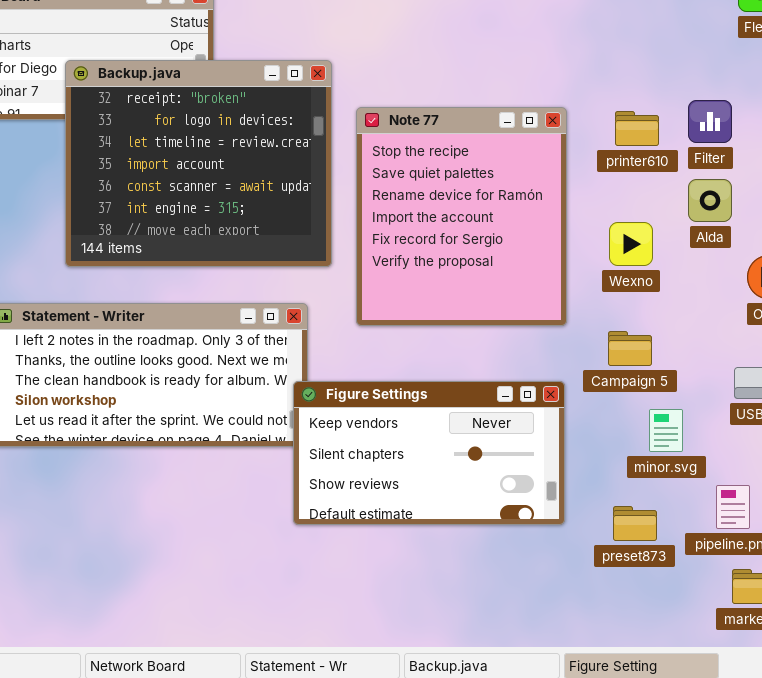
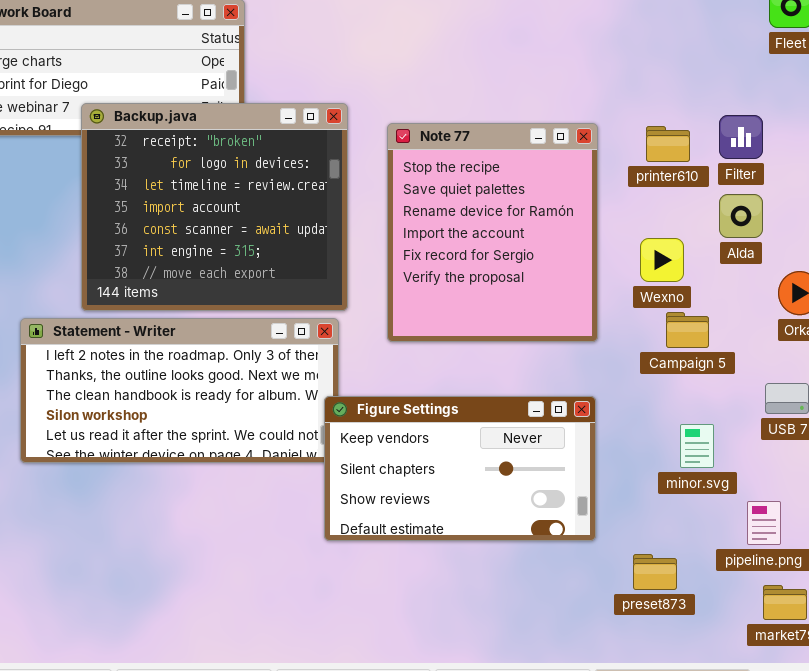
Backup.java: [65,60,332,267] -> [81,103,348,311], moved
Campaign 5: [608,331,652,366] -> [666,312,709,348], moved
preset873: [613,506,657,541] -> [633,554,677,590], moved

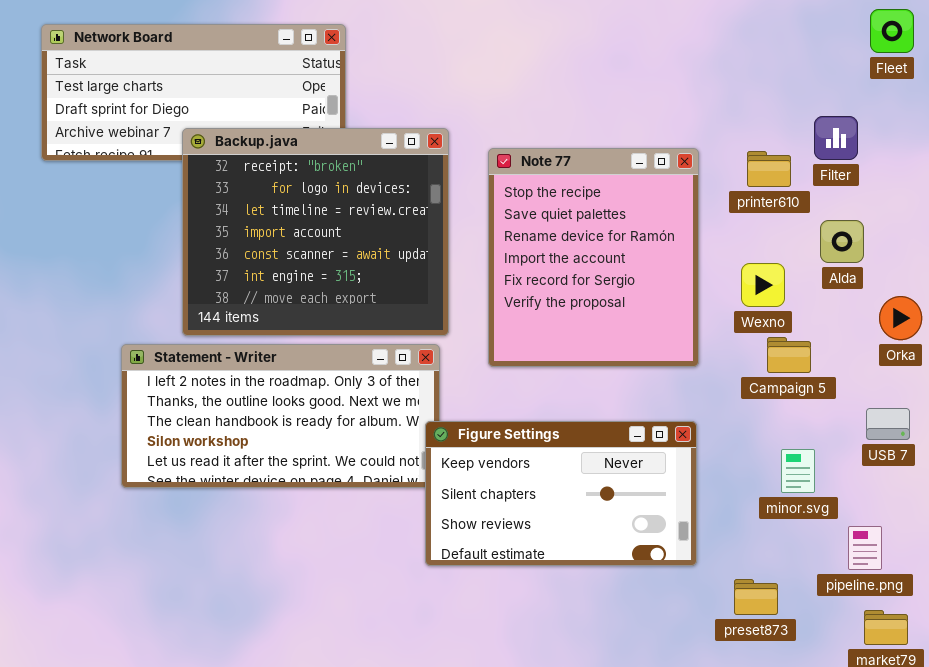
Filter: [719,115,763,159] -> [814,116,858,160], moved

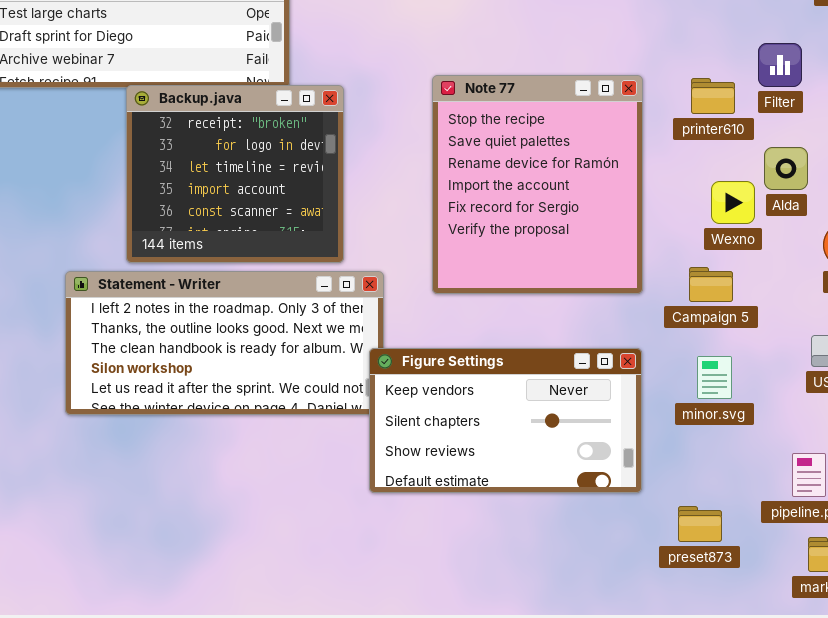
Backup.java: [182,128,449,336] -> [126,85,344,263], resized
Wexno: [741,263,785,307] -> [711,181,755,224], moved
Campaign 5: [767,337,811,373] -> [689,267,733,302], moved
minor.svg: [781,449,815,493] -> [697,356,732,399], moved

